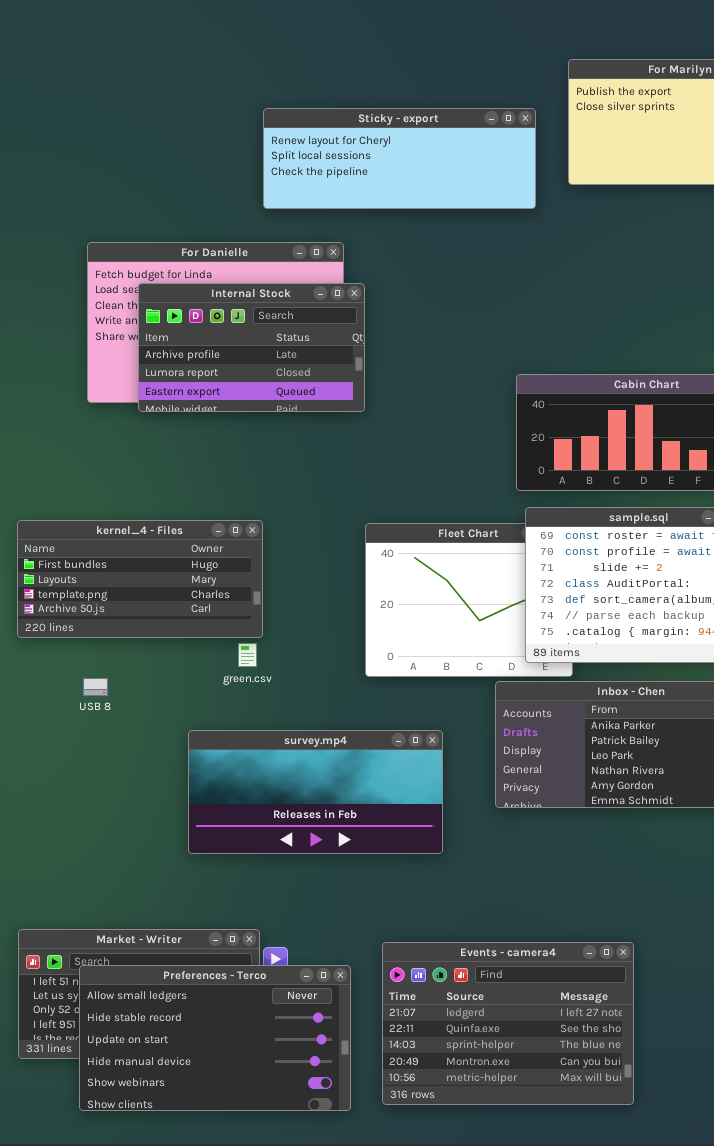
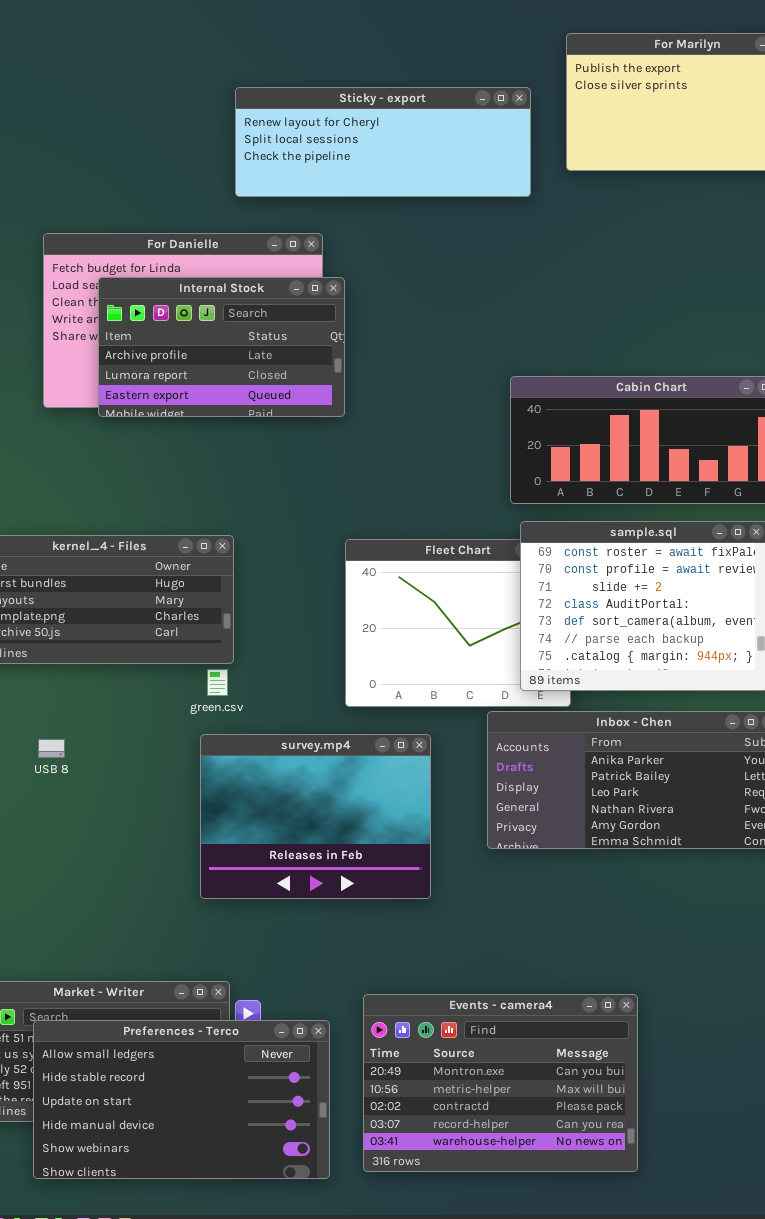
USB 8: [83,678,108,696] -> [38,739,65,758], moved
survey.mp4: [188,730,443,854] -> [200,734,431,899], resized
Events - camera4: [382,942,634,1105] -> [363,994,638,1172], scrolled down 3 rows

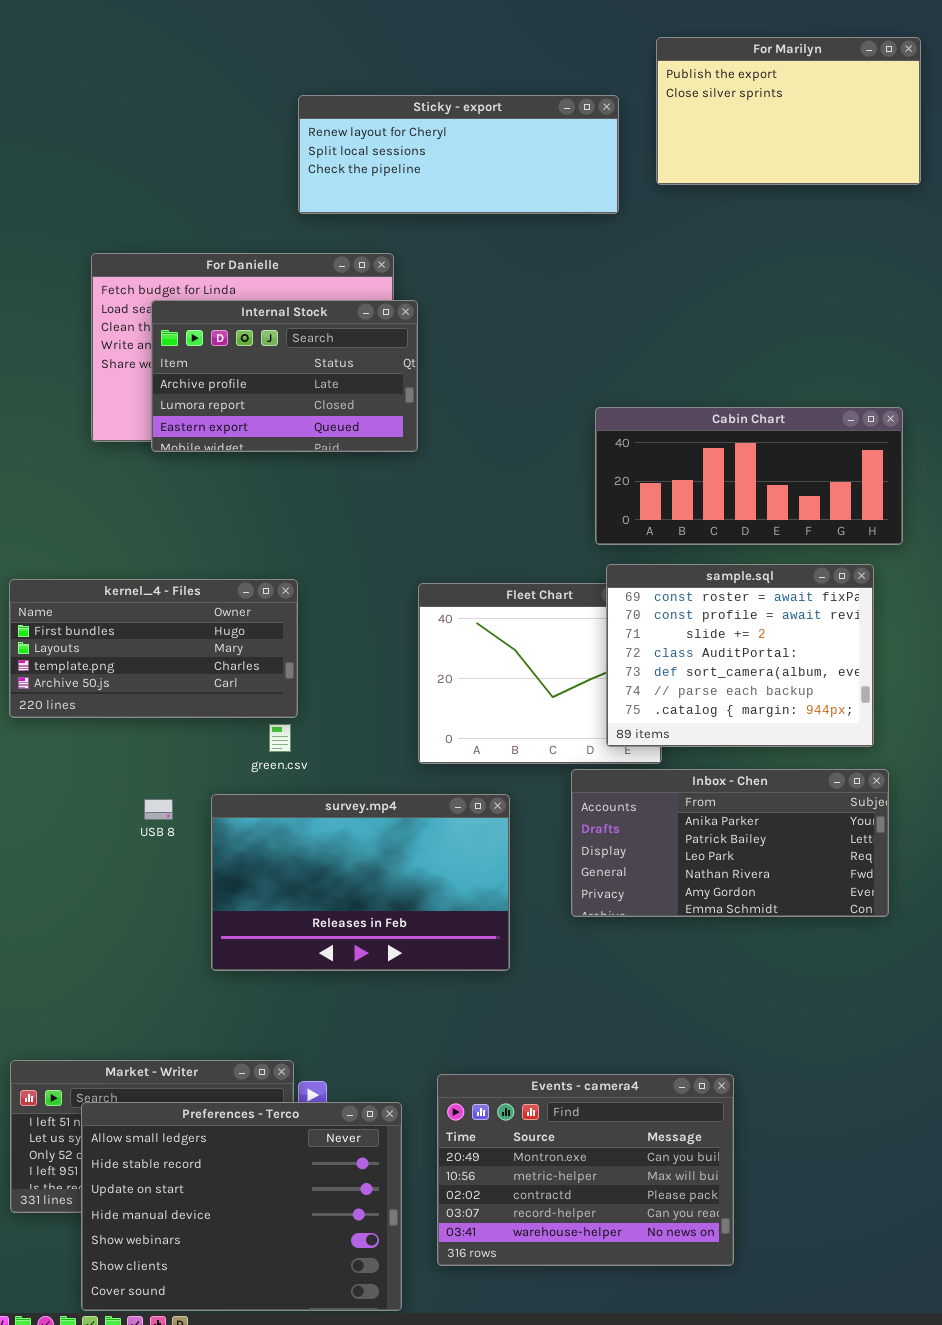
survey.mp4: [200,734,431,899] -> [211,794,510,971], resized
USB 8: [38,739,65,758] -> [144,799,173,820], moved
Preferences - Terco: [33,1020,330,1179] -> [81,1102,402,1311], resized

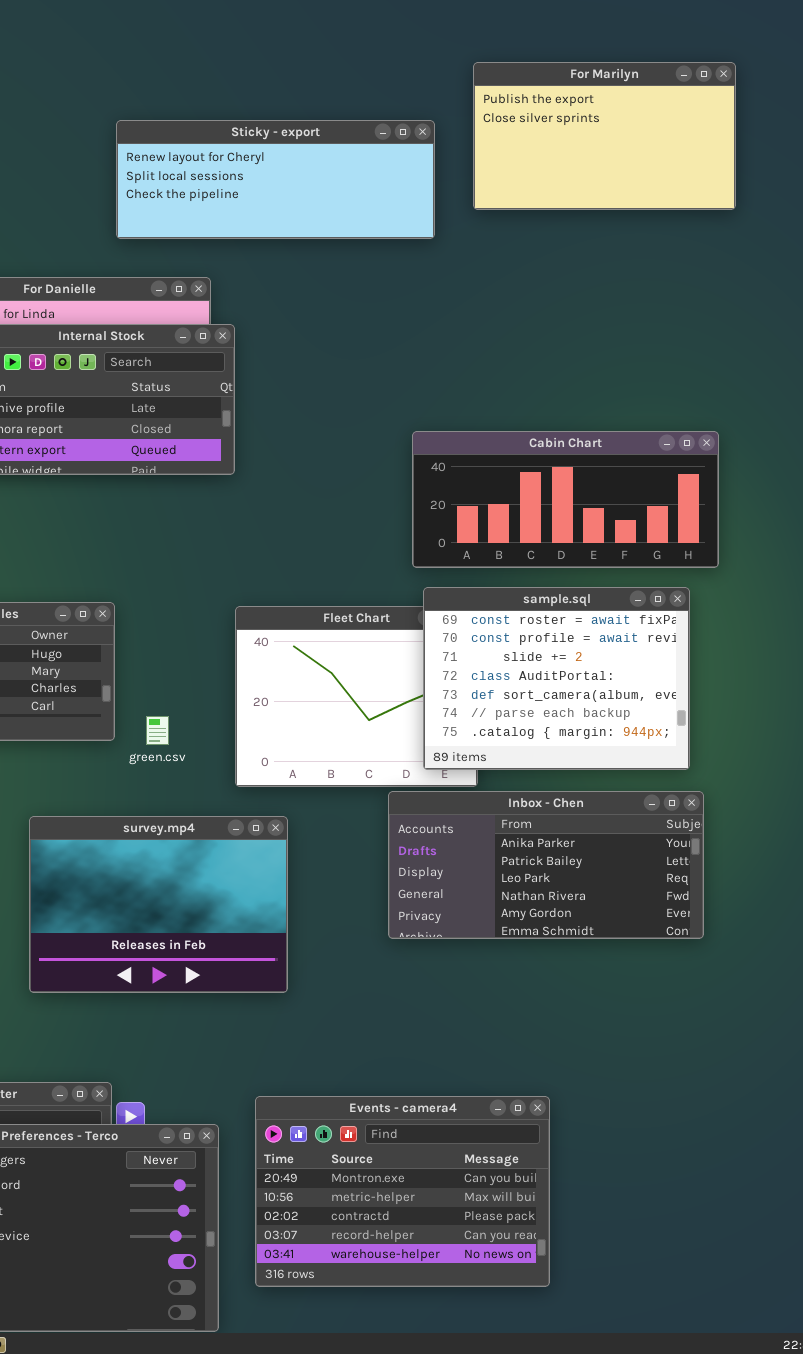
green.csv: [269,724,291,752] -> [146,716,169,745], moved
survey.mp4: [211,794,510,971] -> [29,816,288,993], resized

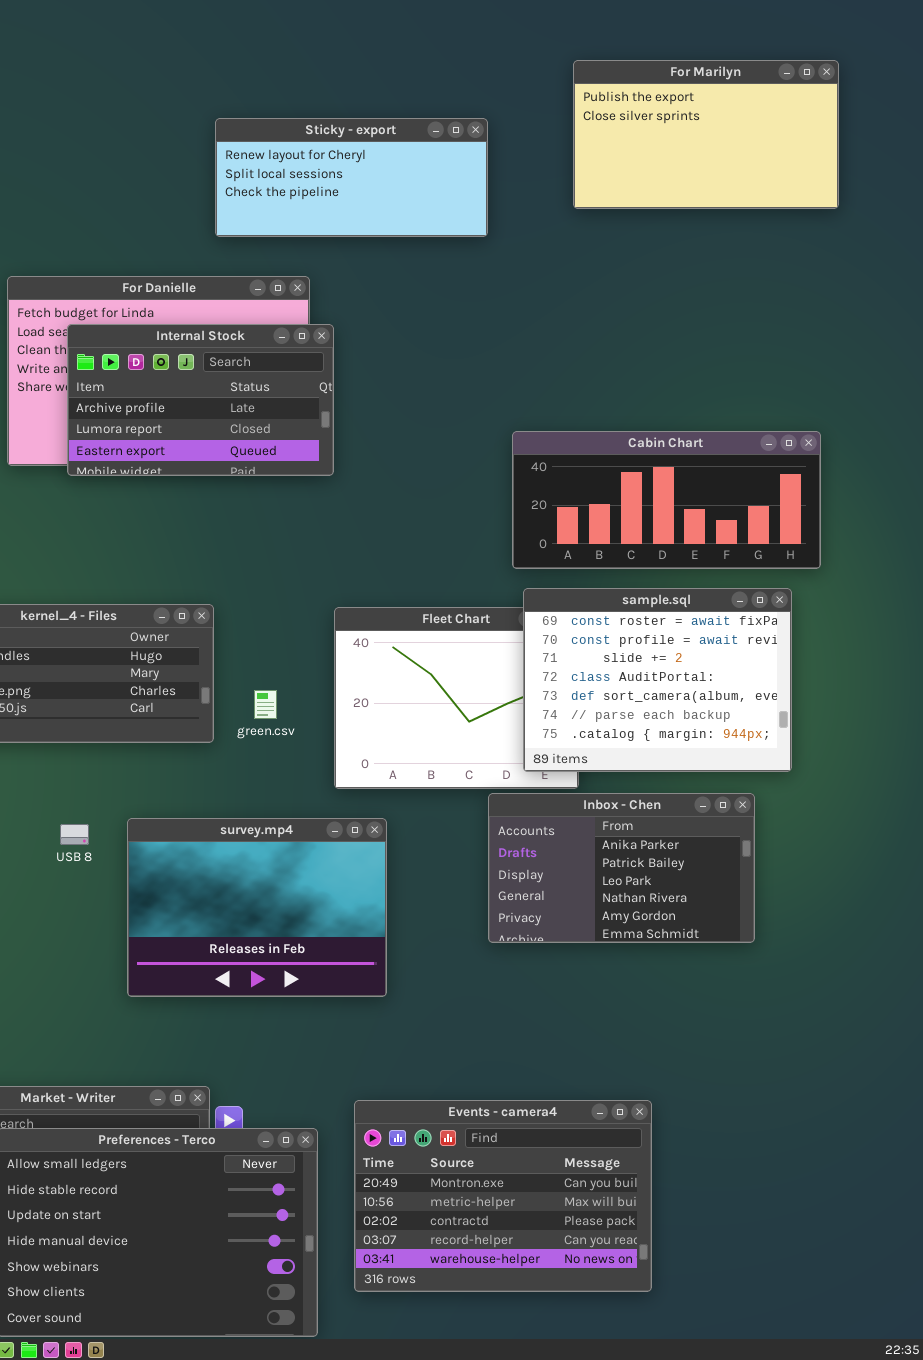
Sticky - export: [116,120,435,239] -> [215,118,488,237], resized
green.csv: [146,716,169,745] -> [254,690,277,719], moved
Inbox - Chen: [388,791,704,939] -> [488,793,755,943], resized

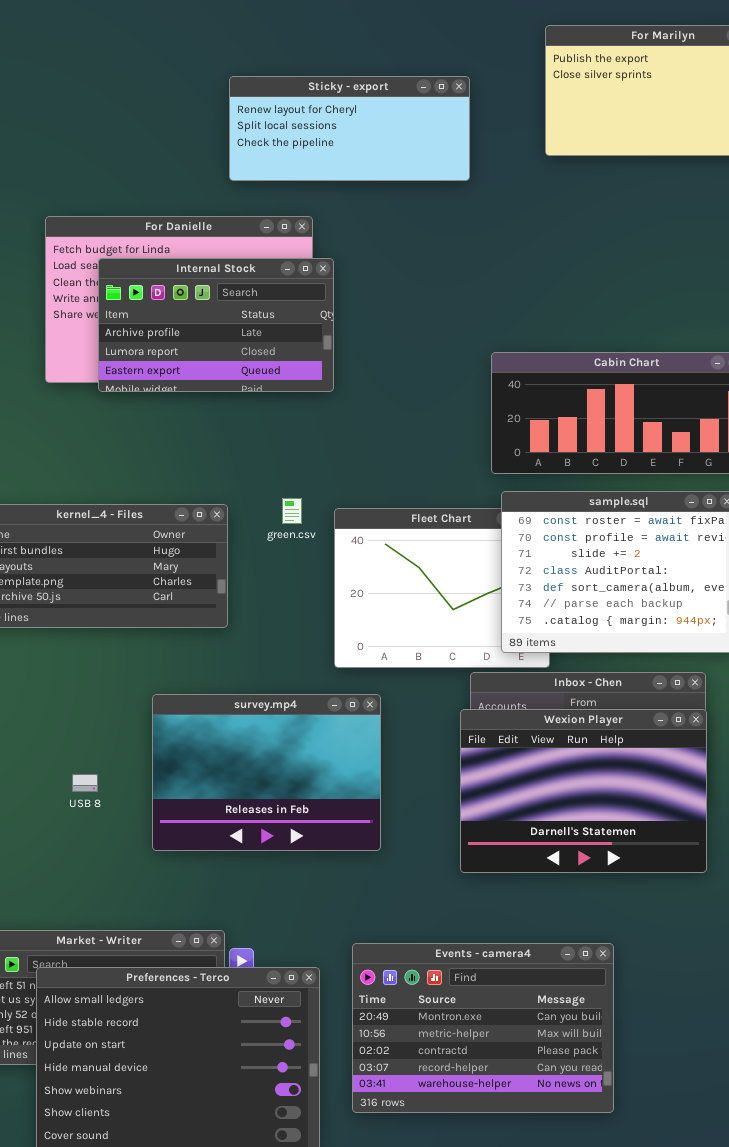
green.csv: [254,690,277,719] -> [282,498,302,524], moved
USB 8: [60,824,89,845] -> [72,774,98,792], moved
Wexion Player: none -> [460,709,707,873], opened

